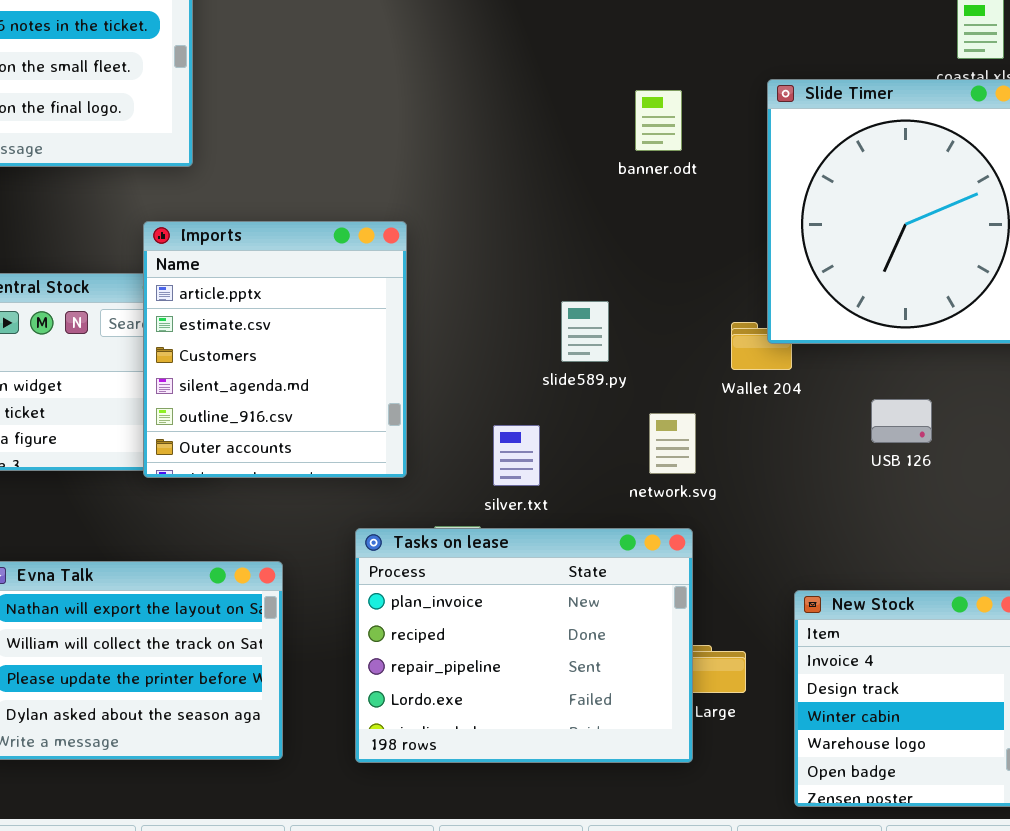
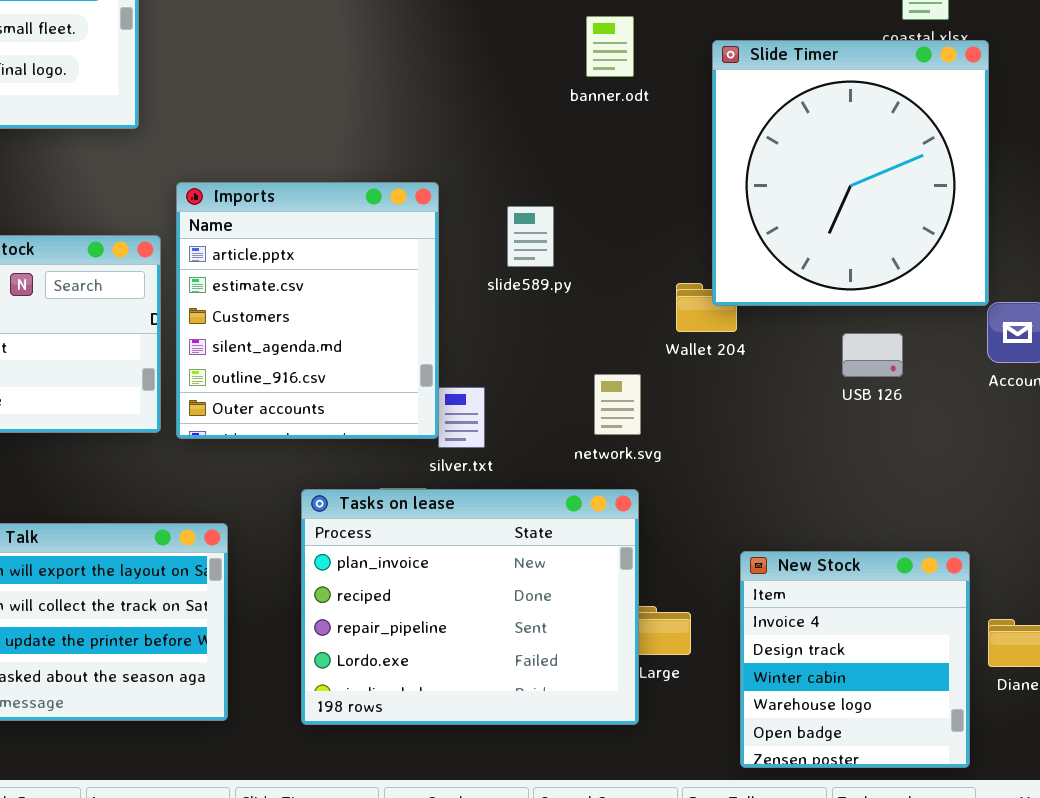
banner.odt: [635,90,682,151] -> [586,16,634,77], moved
Imports: [143,221,407,478] -> [176,182,439,439], moved
slide589.py: [561,301,609,362] -> [507,206,554,267], moved
USB 126: [871,399,932,443] -> [842,333,903,377], moved

